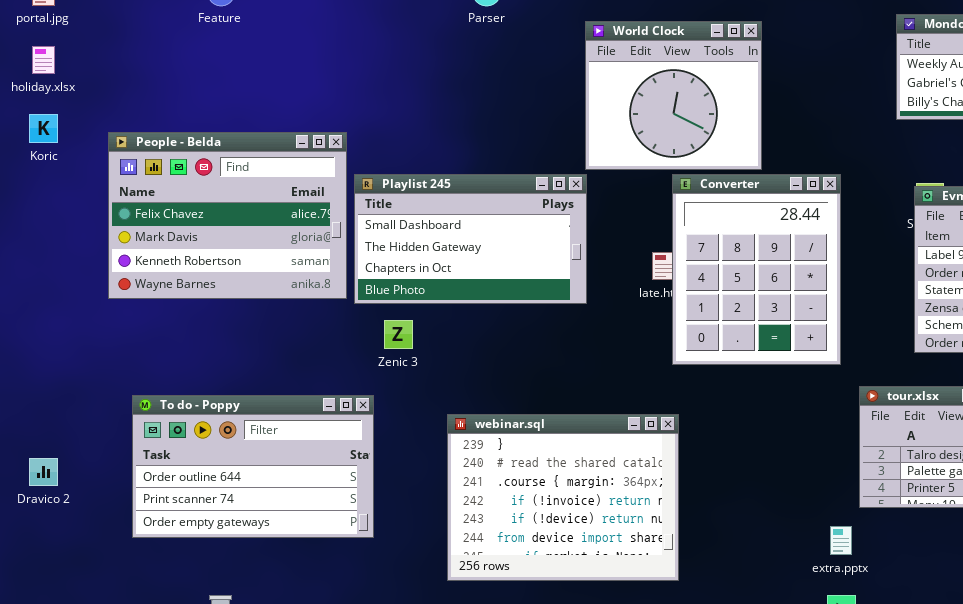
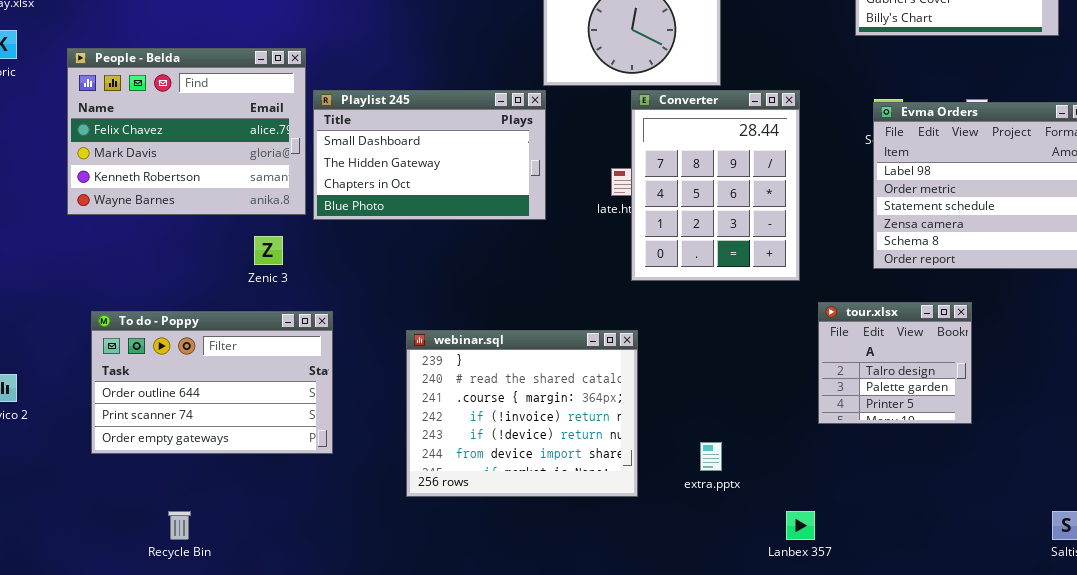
Zenic 3: [384,320,413,349] -> [254,236,283,265], moved
extra.pptx: [830,526,852,555] -> [700,442,722,471], moved

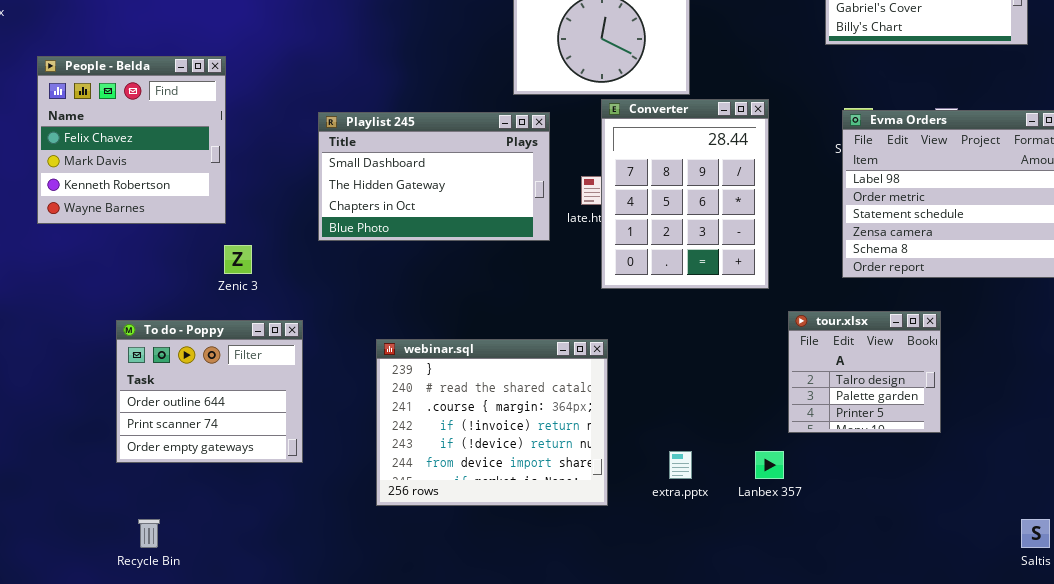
People - Belda: [67,48,306,215] -> [37,56,226,224], resized
Playlist 245: [313,90,546,220] -> [318,112,550,241], moved
To do - Poppy: [91,311,333,454] -> [116,320,303,463], resized
Lanbex 357: [786,511,815,540] -> [755,451,784,479], moved

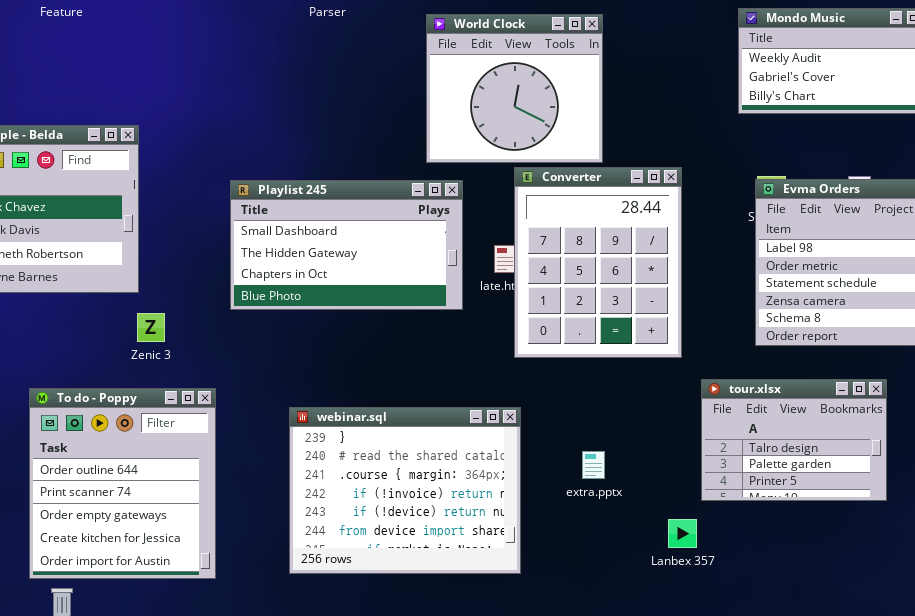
tour.xlsx: [788,311,941,433] -> [701,379,887,501], resized
To do - Poppy: [116,320,303,463] -> [29,388,216,579], resized
extra.pptx: [669,451,692,479] -> [582,451,605,479], moved

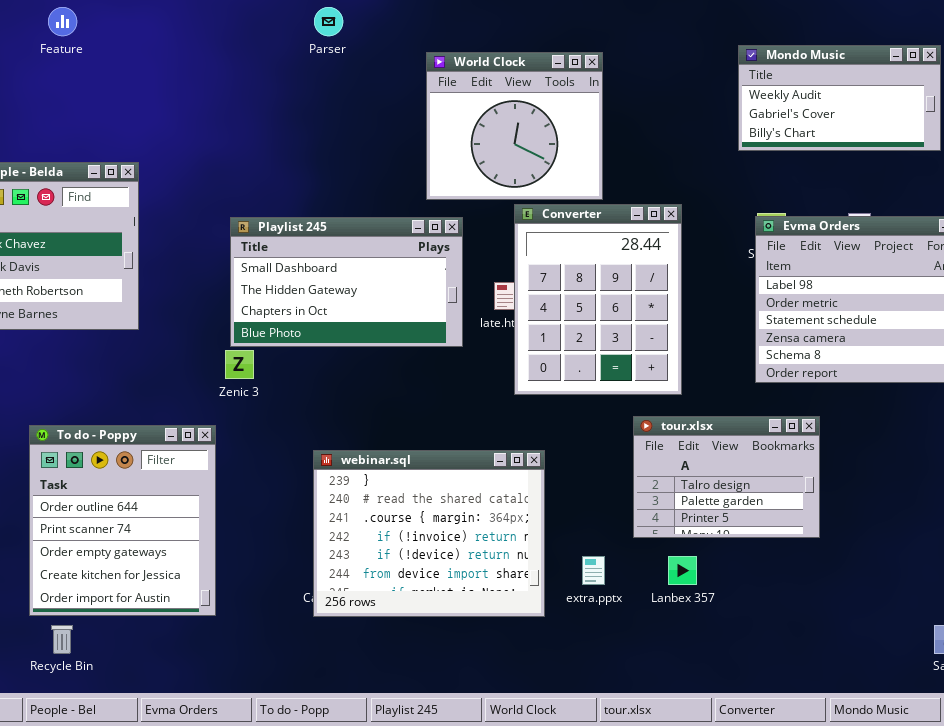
Zenic 3: [137,313,165,342] -> [225,350,254,379], moved
tour.xlsx: [701,379,887,501] -> [633,416,820,538], moved
webinar.sql: [289,407,521,574] -> [313,450,545,617], moved
extra.pptx: [582,451,605,479] -> [582,556,605,585], moved

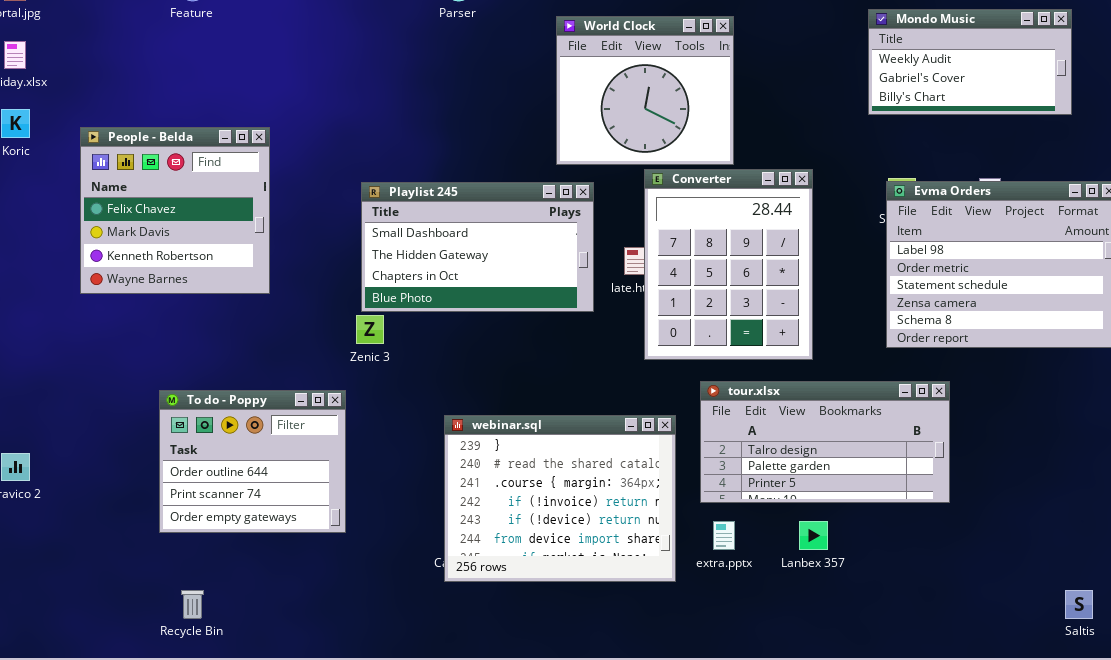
tour.xlsx: [633,416,820,538] -> [700,381,950,503], resized
To do - Poppy: [29,425,216,616] -> [159,390,346,533], resized

